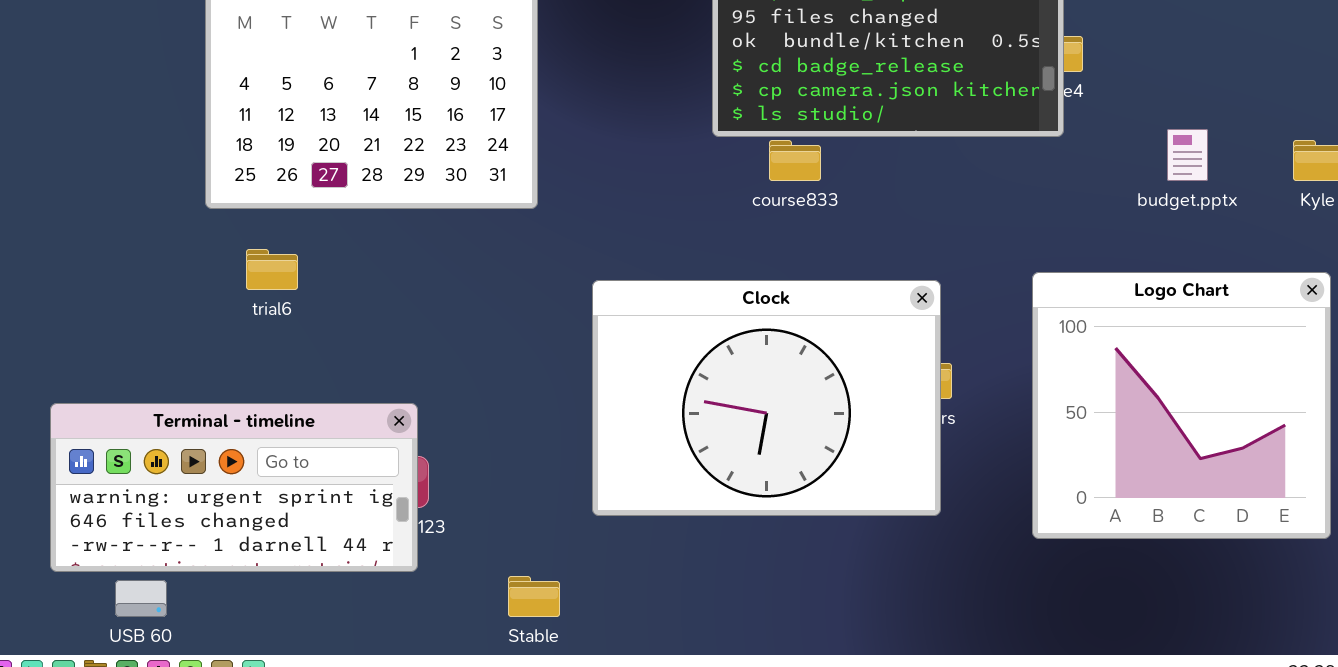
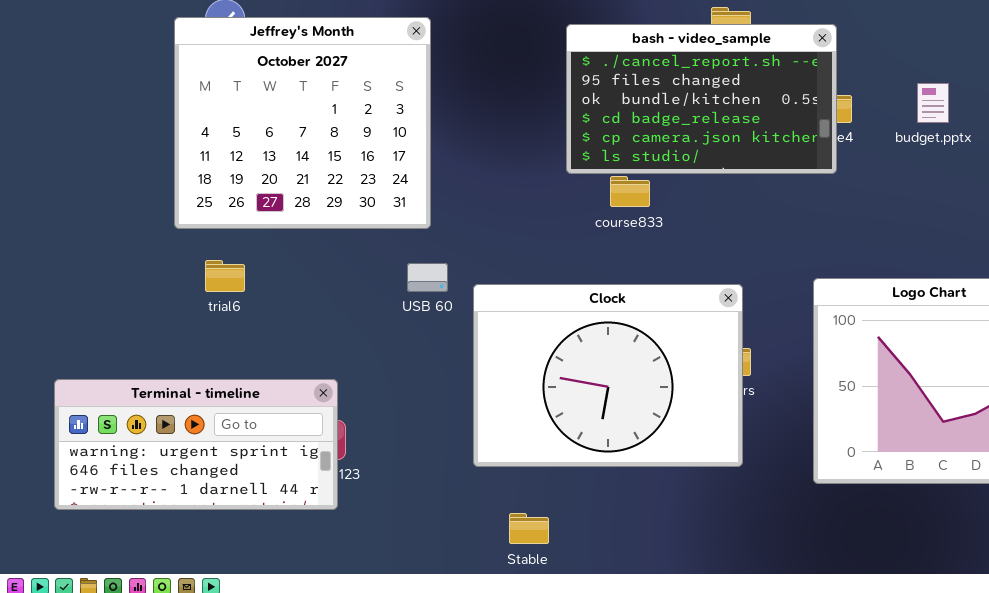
budget.pptx: [1167,129,1208,181] -> [917,83,949,123], moved
Stable: [508,576,560,617] -> [509,513,549,544], moved
USB 60: [115,580,167,617] -> [407,263,448,292], moved

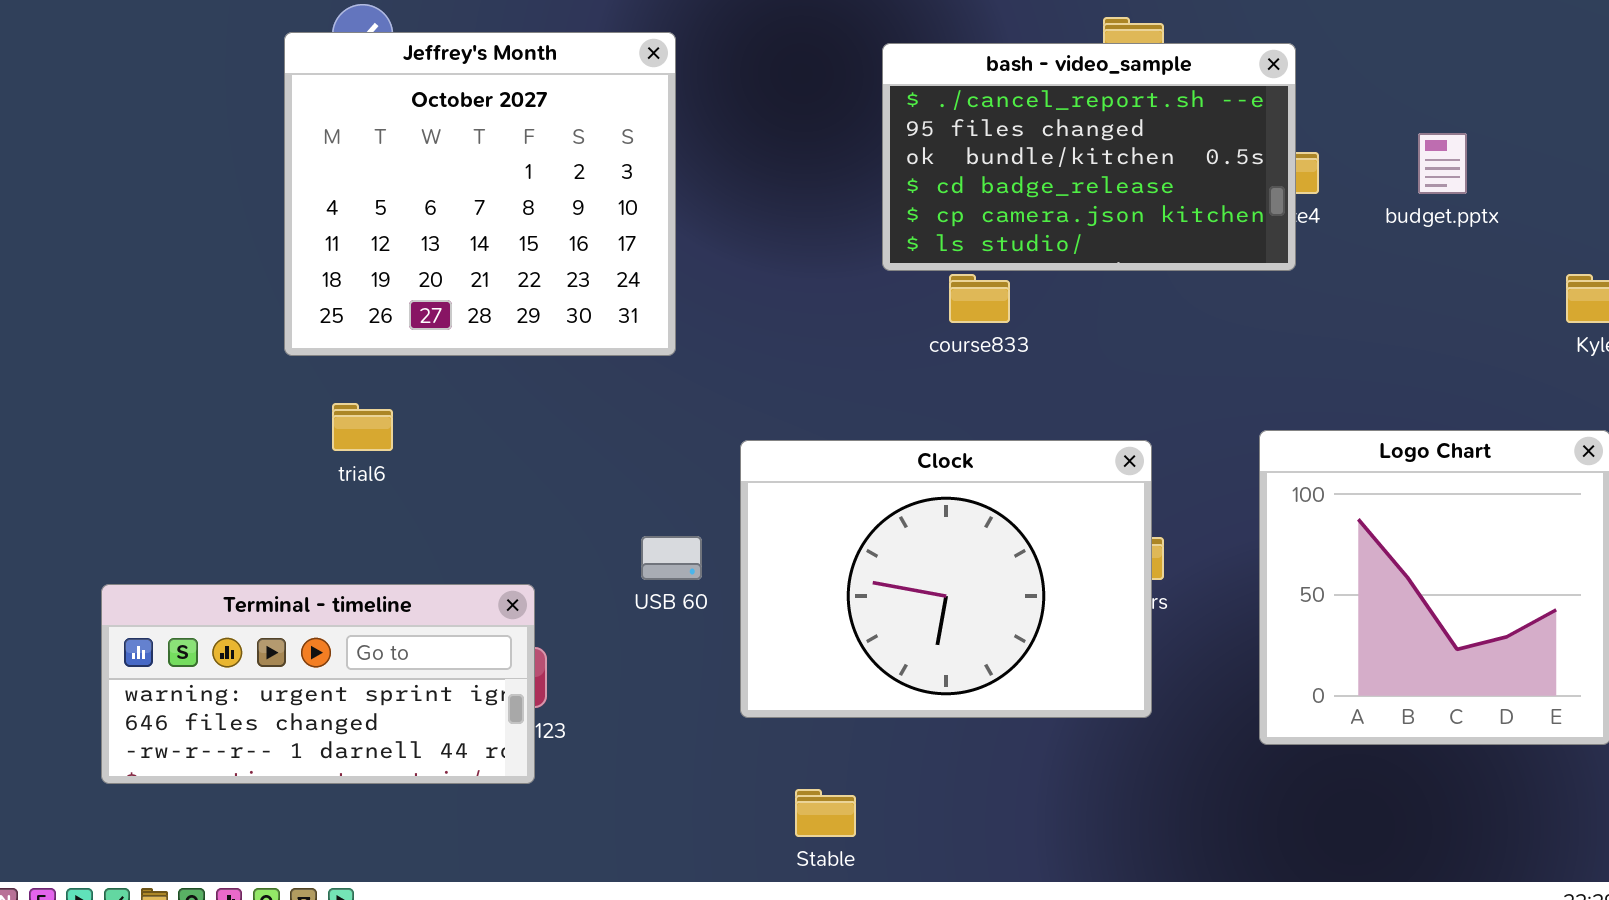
USB 60: [407,263,448,292] -> [641,536,702,580], moved

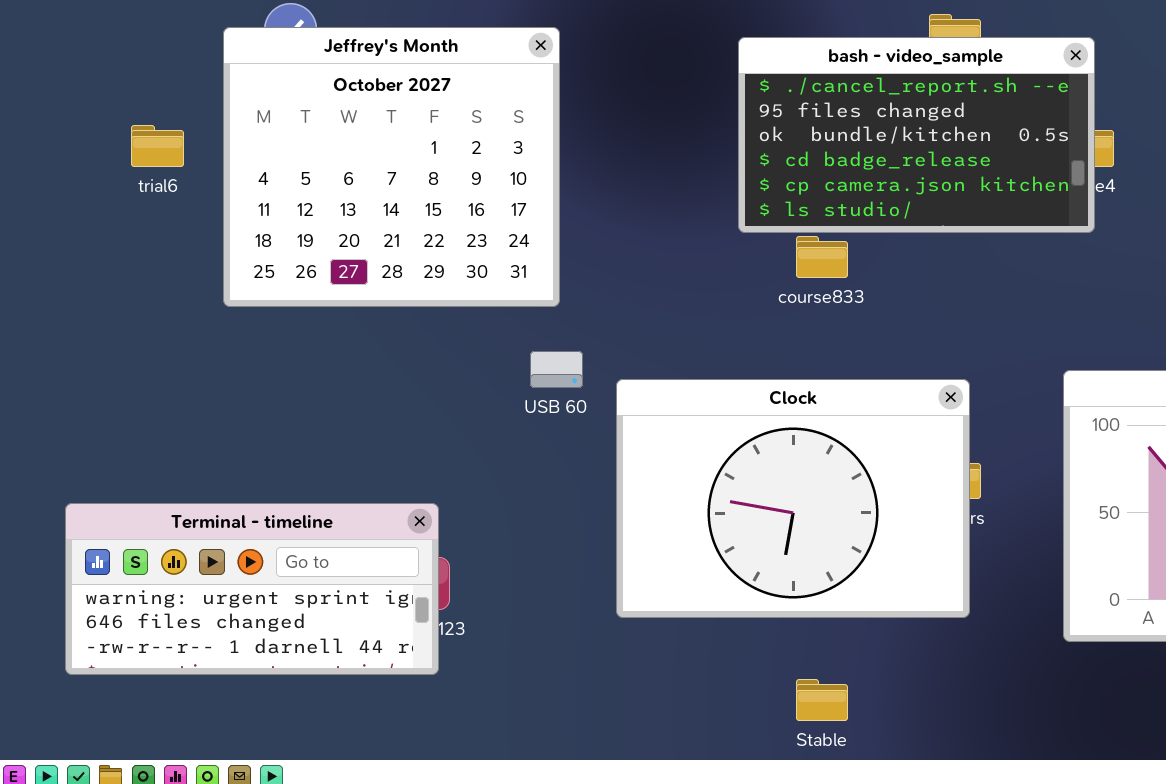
trial6: [332,403,393,451] -> [131,125,184,167], moved
USB 60: [641,536,702,580] -> [530,351,583,388], moved
Stable: [795,789,856,837] -> [796,679,848,721], moved

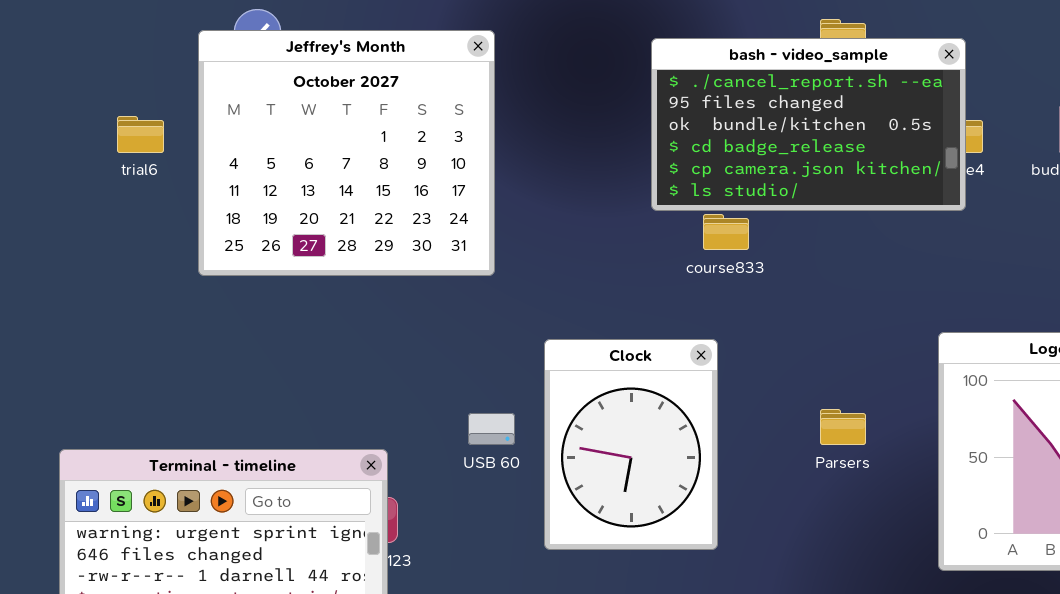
USB 60: [530,351,583,388] -> [468,413,515,445], moved
Clock: [616,379,970,618] -> [544,339,718,550], resized

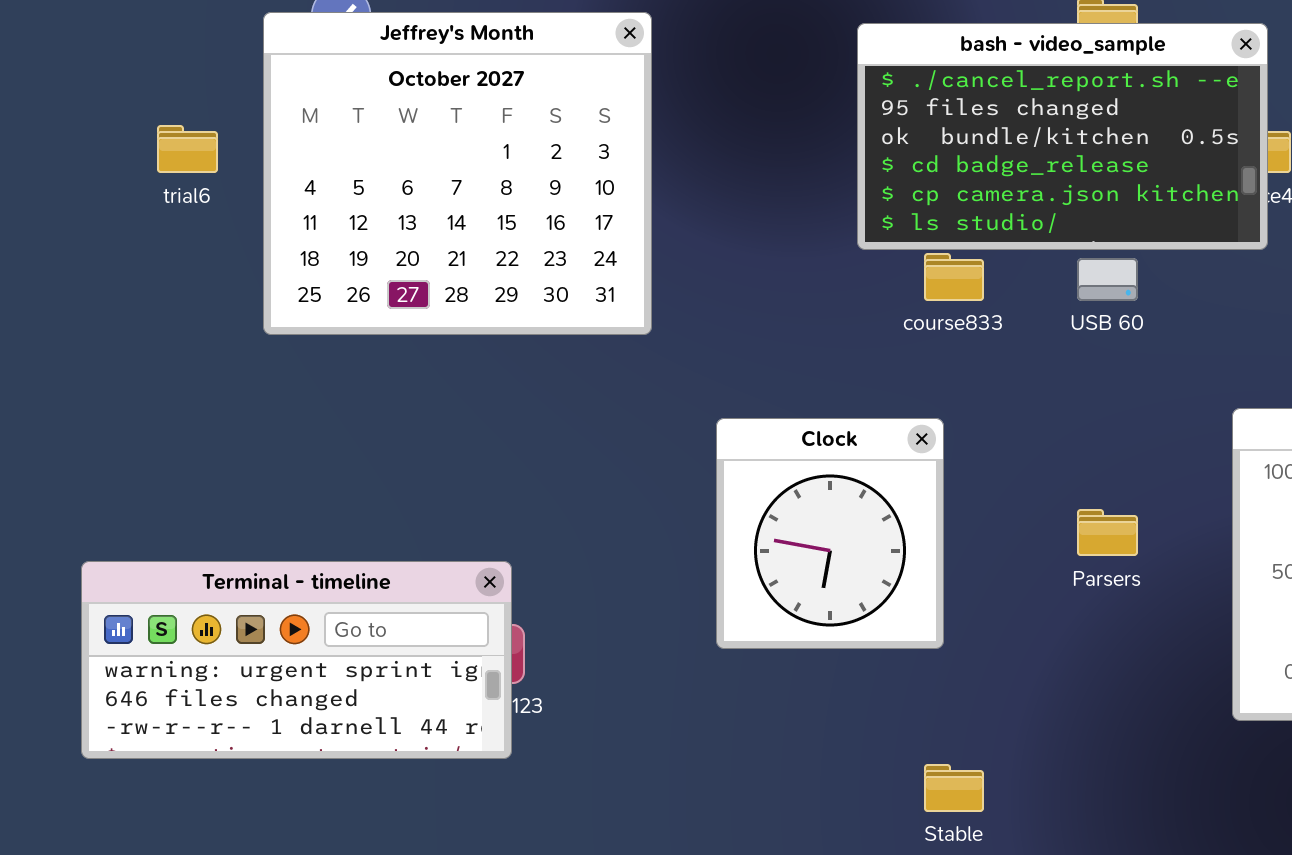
Clock: [544,339,718,550] -> [716,418,944,649], resized
USB 60: [468,413,515,445] -> [1077,258,1138,301], moved

